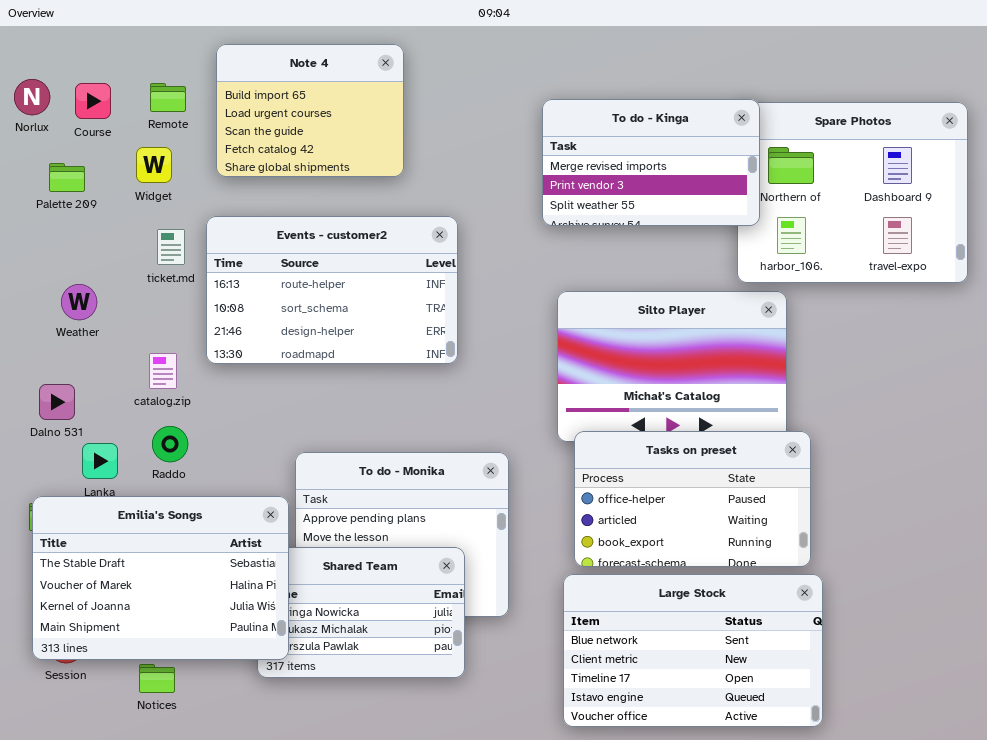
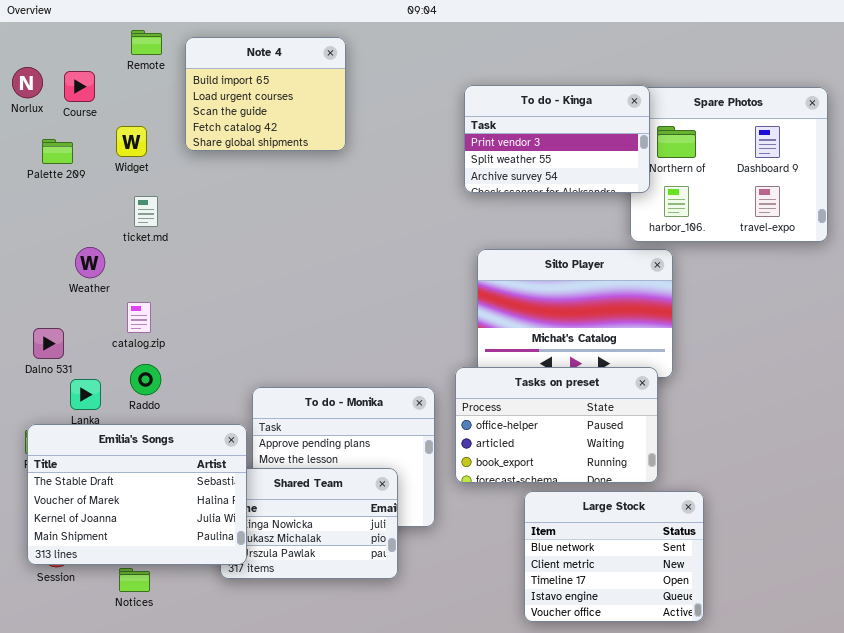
Remote: [150,83,186,112] -> [131,30,162,55], moved
To do - Kinga: [542,99,760,226] -> [464,85,650,193], scrolled down 1 row
Events - customer2: [206,216,458,364] -> none, closed
Weather: [61,284,97,320] -> [75,247,105,278], moved
Tasks on preset: [574,431,811,567] -> [455,367,658,483], moved
Large Stock: [563,574,823,727] -> [524,491,704,622], resized

